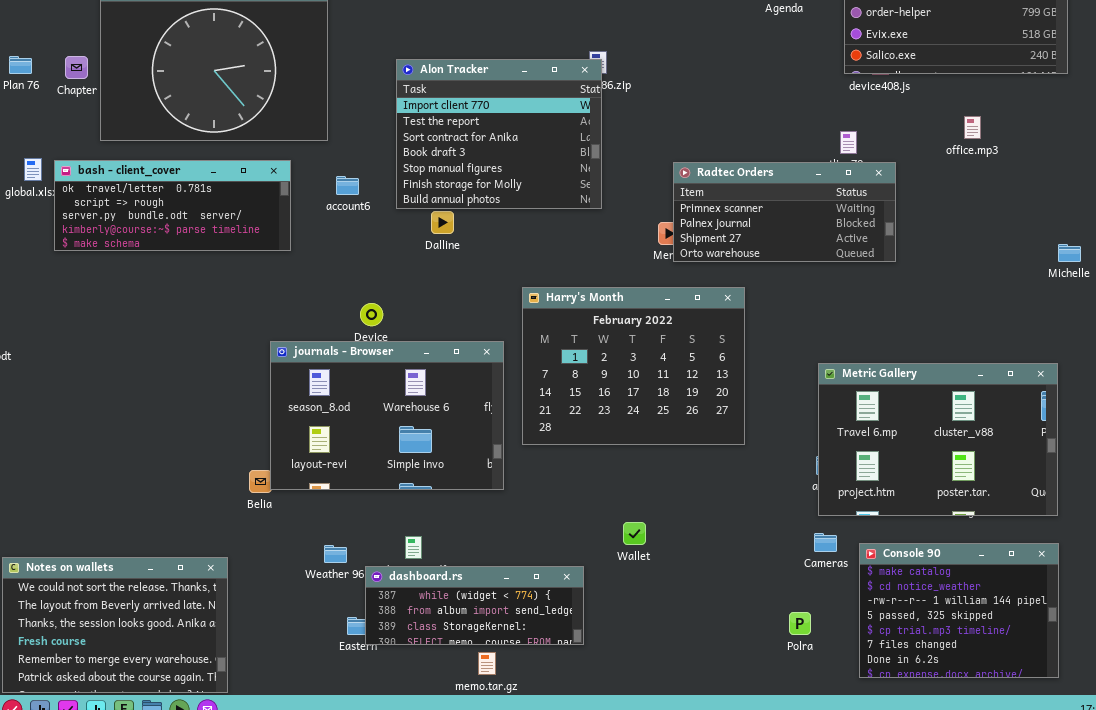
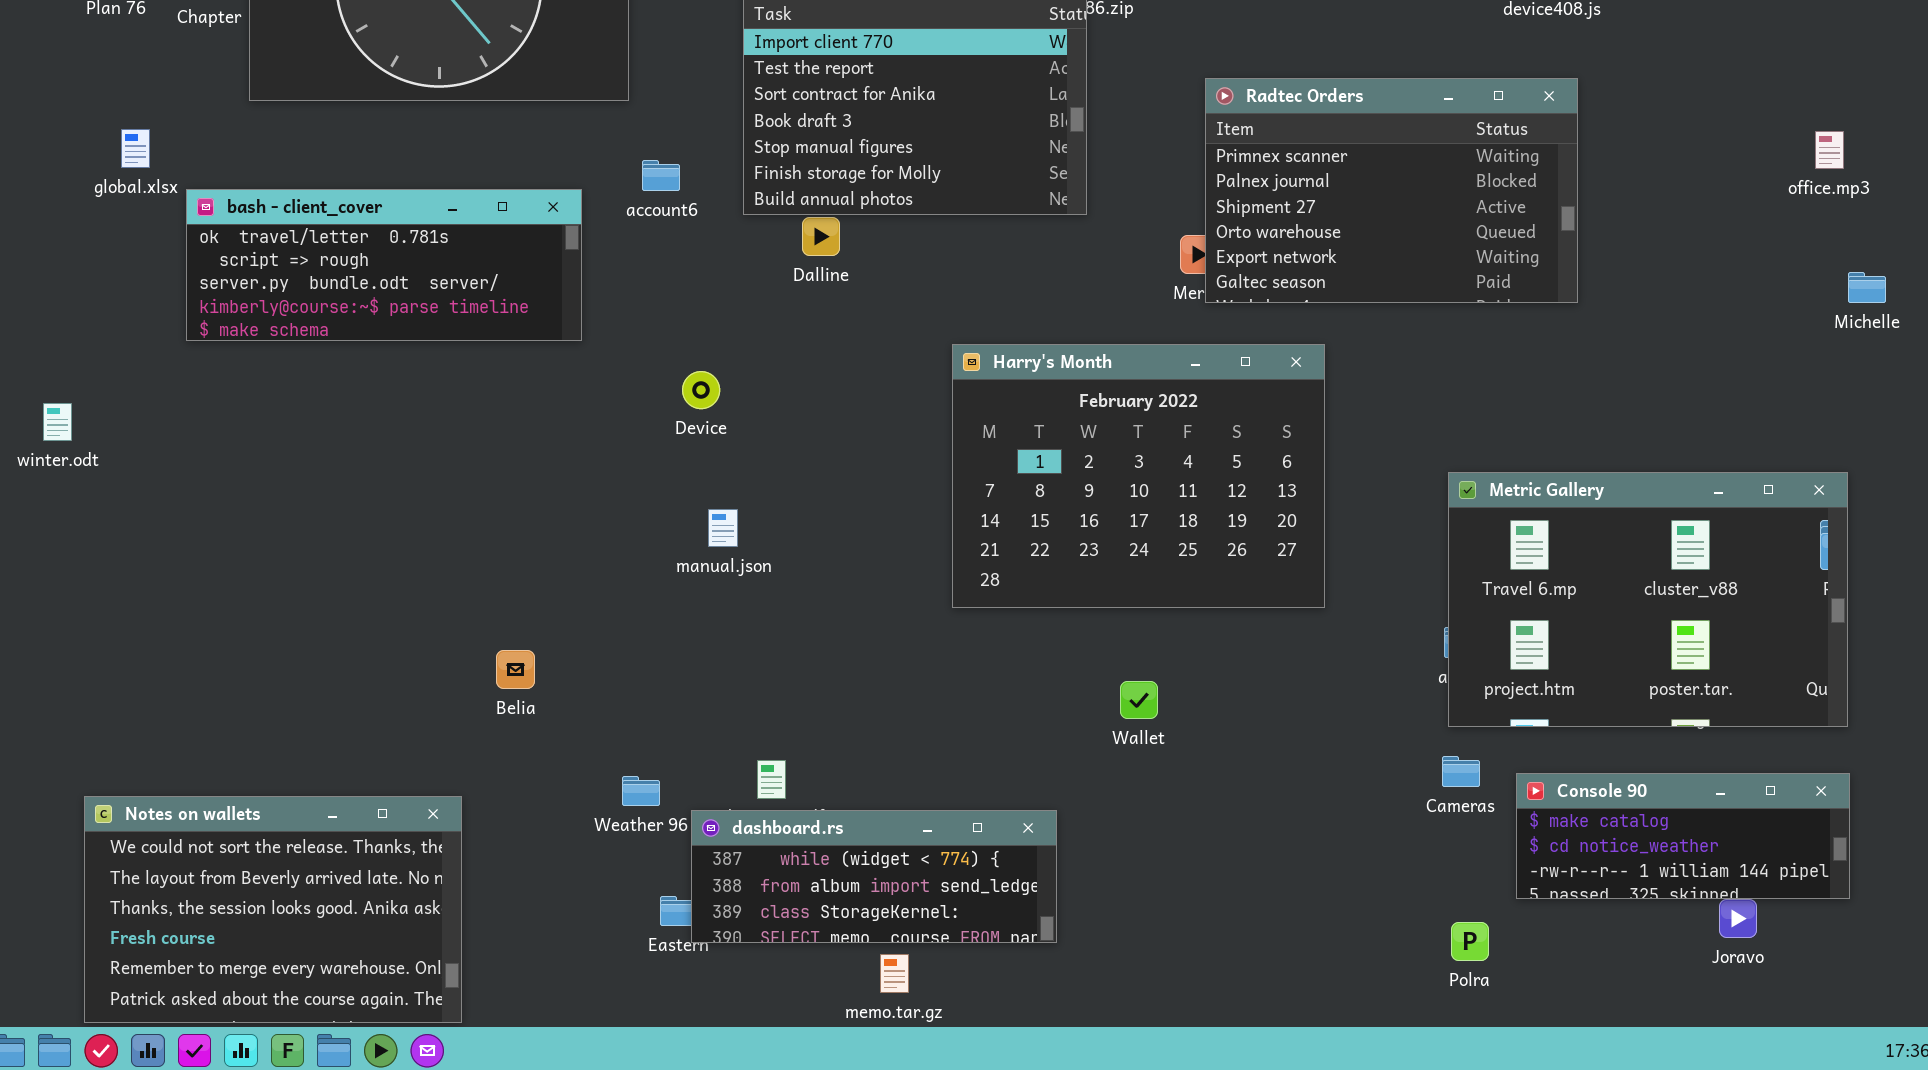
office.mp3: [964,116,981,139] -> [1815,131,1844,169], moved
bash - client_cover: [54,160,291,251] -> [186,189,582,341], moved
Radtec Orders: [673,162,896,262] -> [1205,78,1578,303], resized
journals - Browser: [270,341,504,490] -> none, closed
Wallet: [623,522,646,545] -> [1120,681,1158,719], moved
Console 90: [859,543,1059,678] -> [1516,773,1850,899], resized
Polra: [789,612,811,635] -> [1451,922,1489,961], moved

